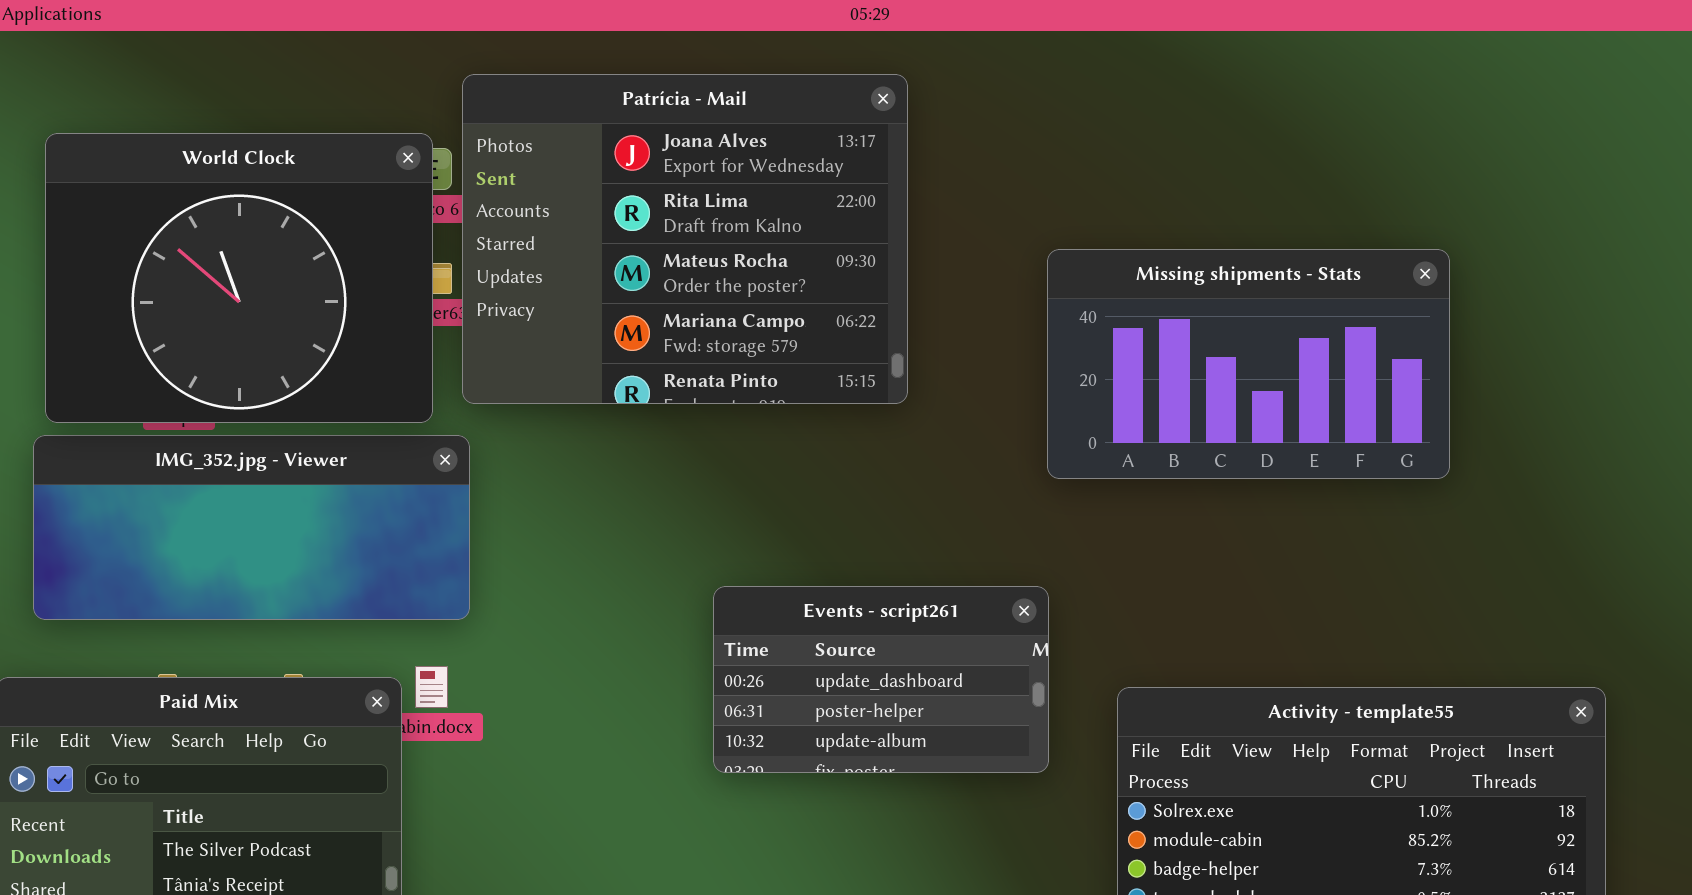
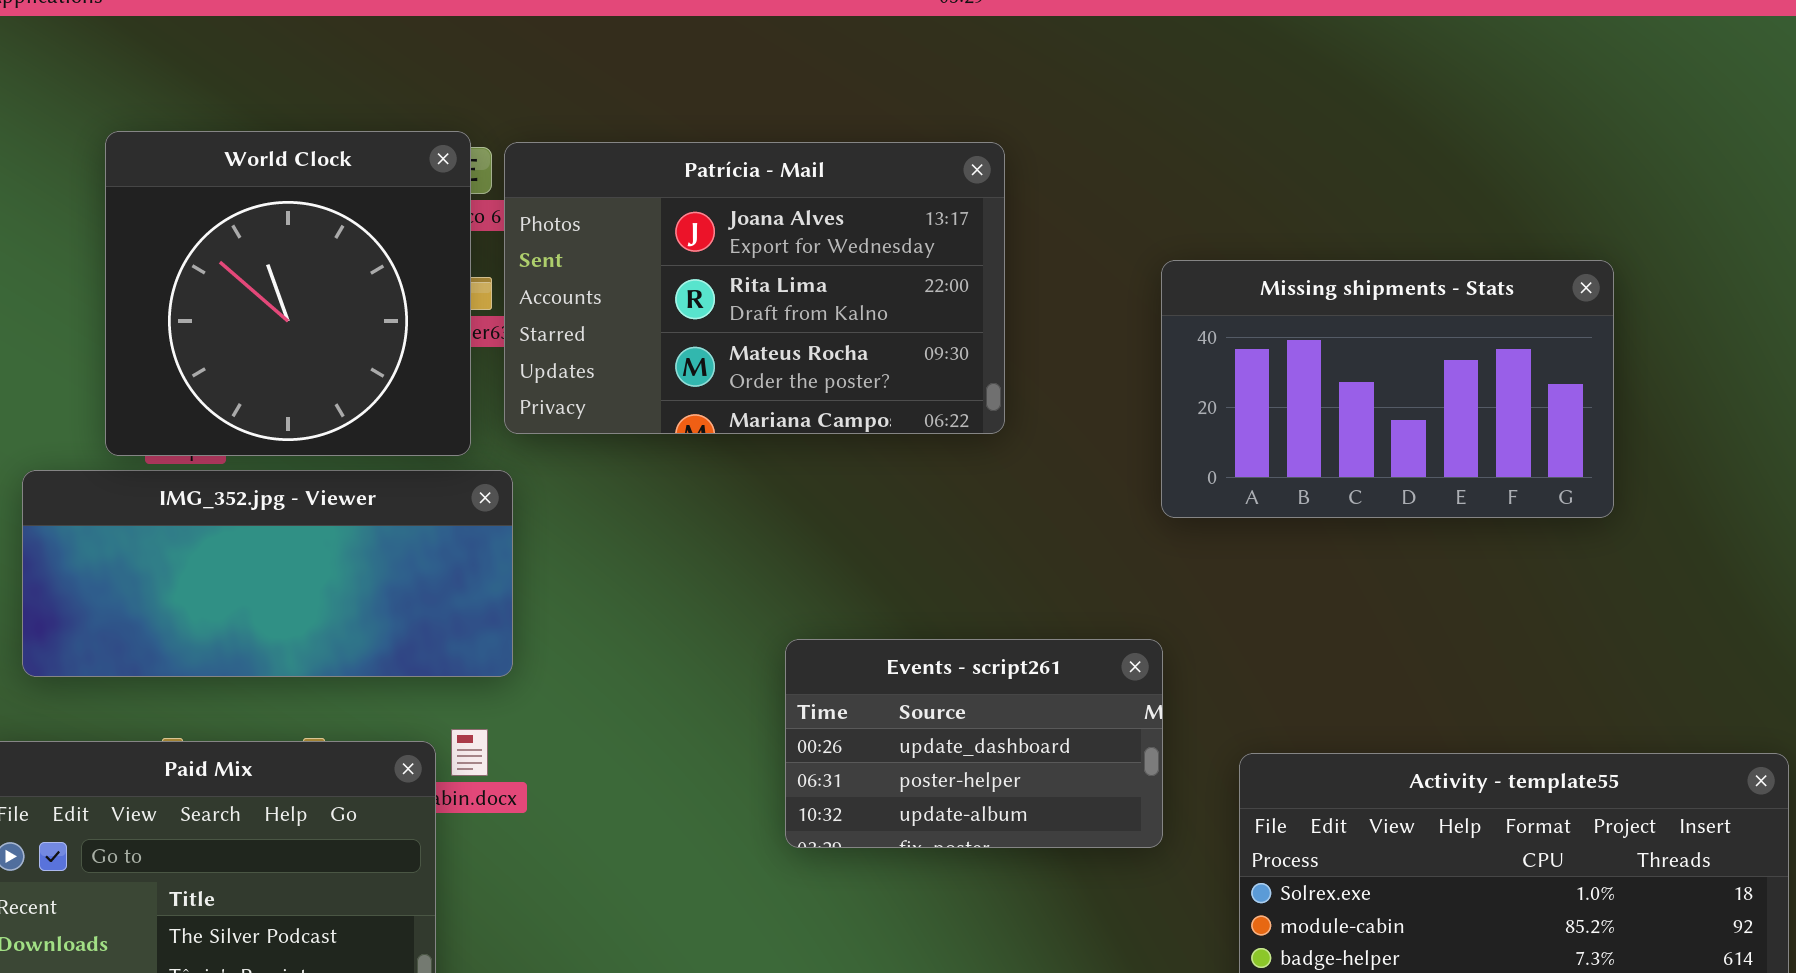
Patrícia - Mail: [462,74,908,404] -> [504,142,1005,434], resized
World Clock: [45,133,433,423] -> [105,131,471,456], resized

